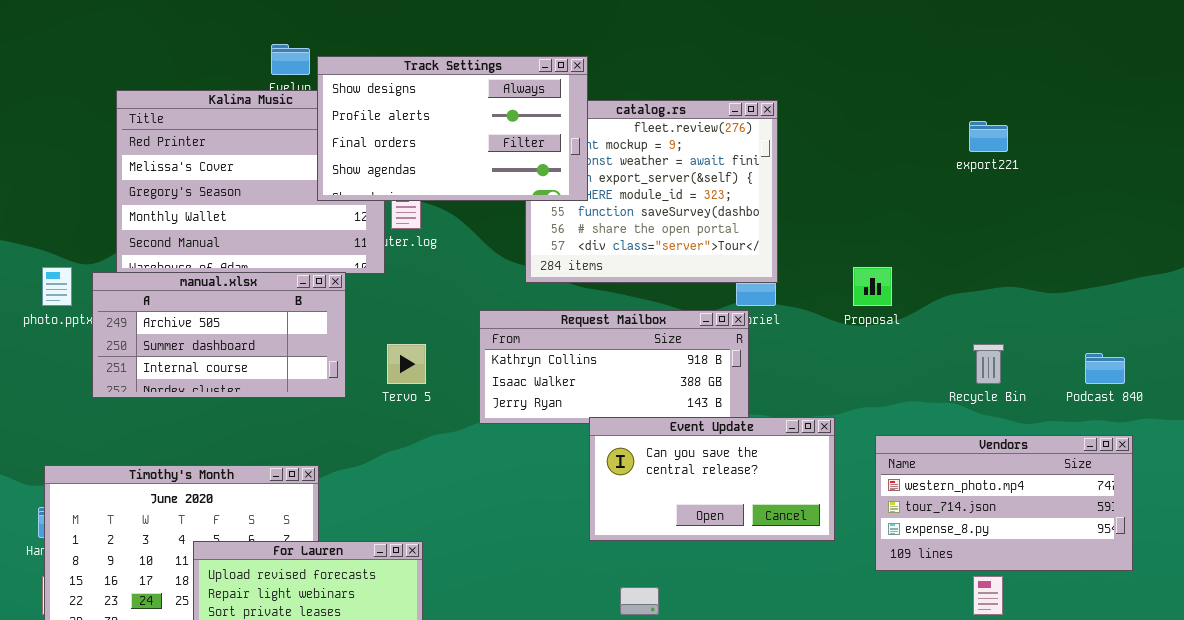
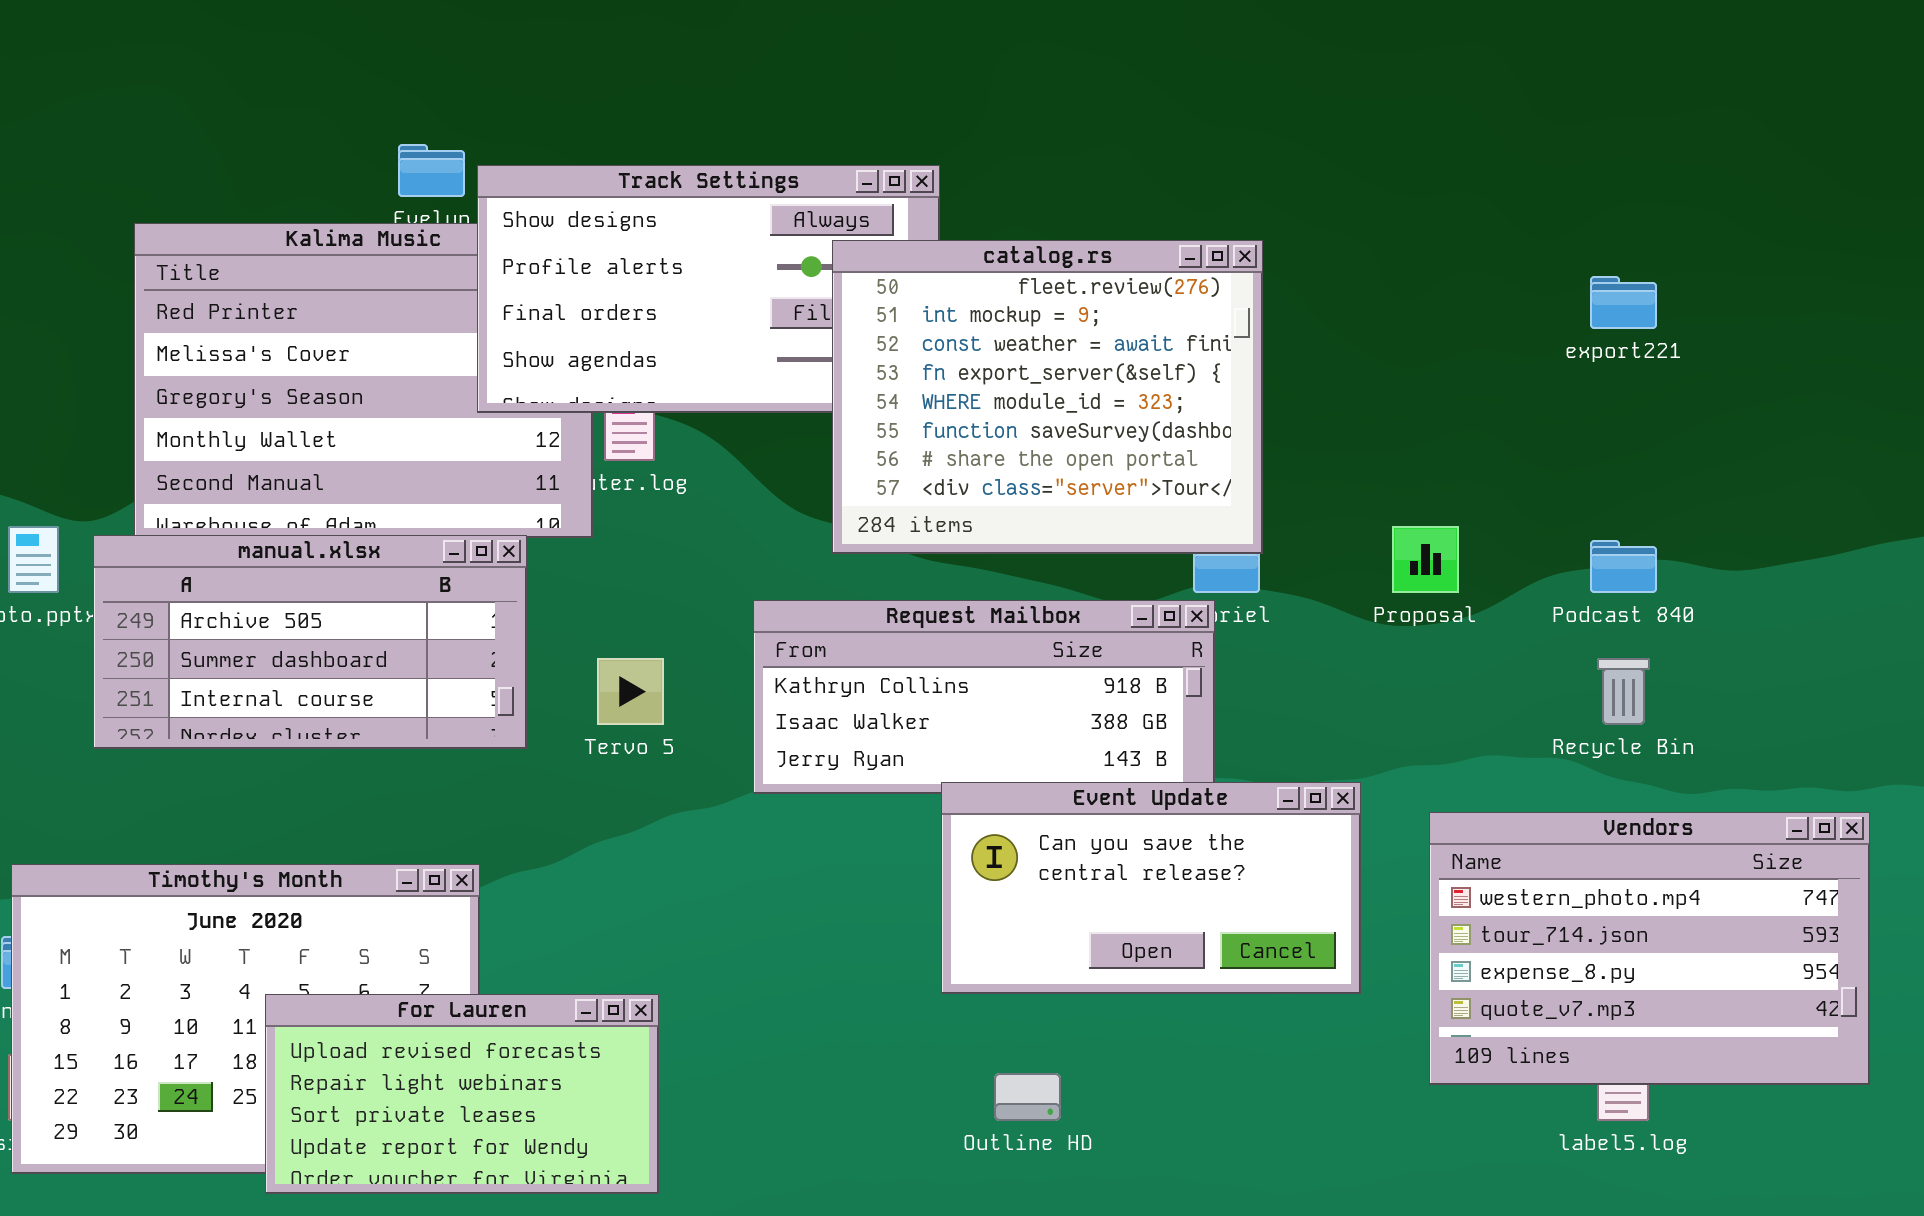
catalog.rs: [525,100,778,283] -> [832,240,1263,554], raised
Podcast 840: [1085,353,1125,384] -> [1590,540,1657,593], moved
Vendors: [875,435,1133,571] -> [1429,812,1870,1085], resized

